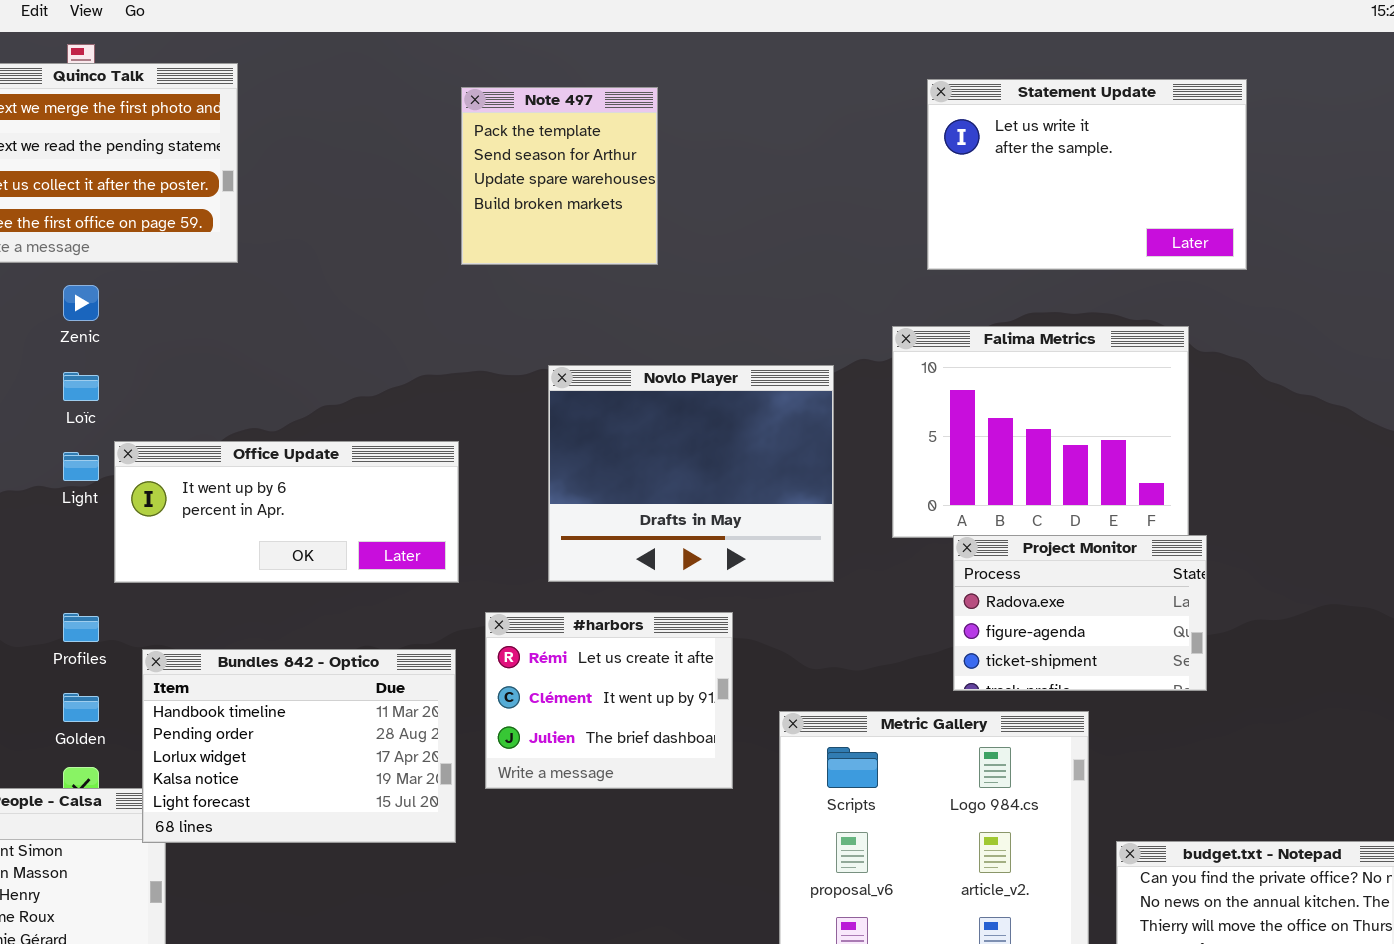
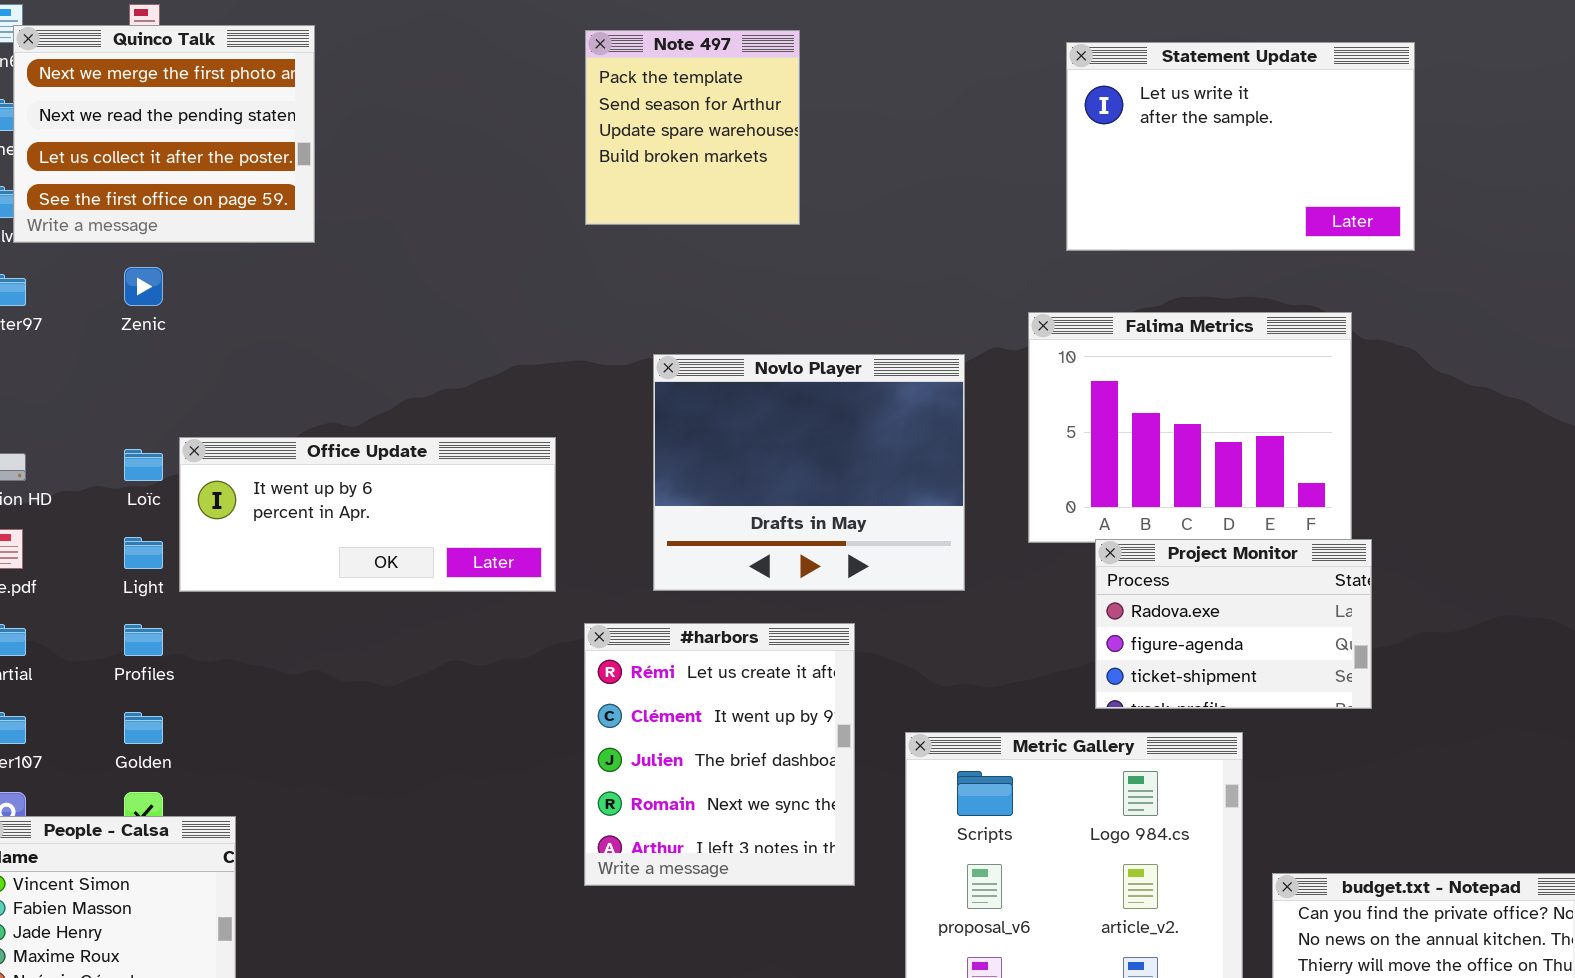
Note 497: [461,87,658,265] -> [585,30,800,225], moved
Loïc: [63,372,99,401] -> [124,449,163,481], moved
Light: [63,452,99,481] -> [124,537,163,569], moved
#harbors: [485,612,733,789] -> [584,623,855,886], resized
Bundles 842 - Optico: [142,649,456,843] -> none, closed

